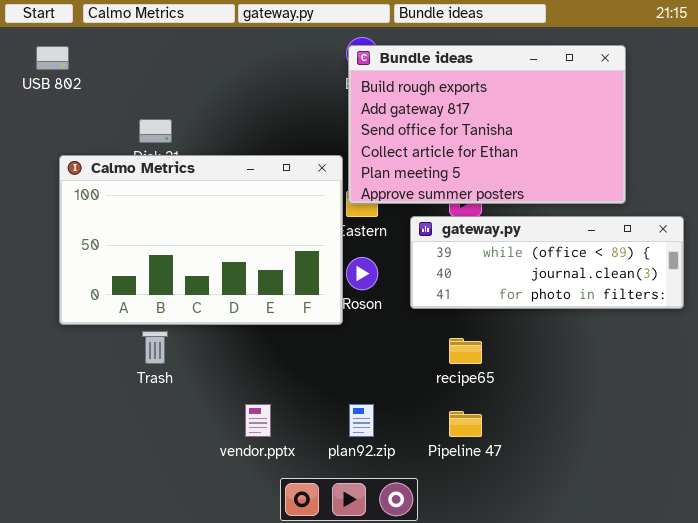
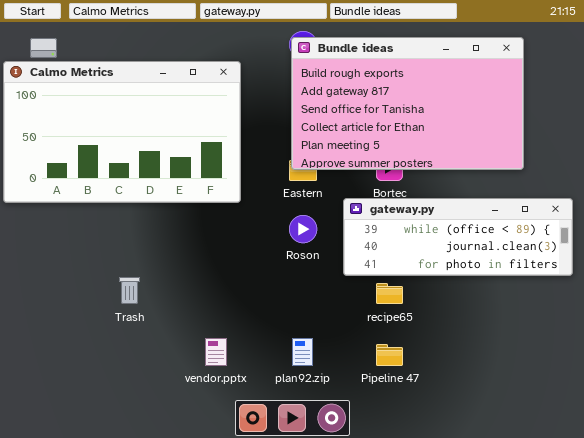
Calmo Metrics: [59,155,343,325] -> [3,61,241,203], moved
gateway.py: [410,216,684,309] -> [343,198,573,276], moved

